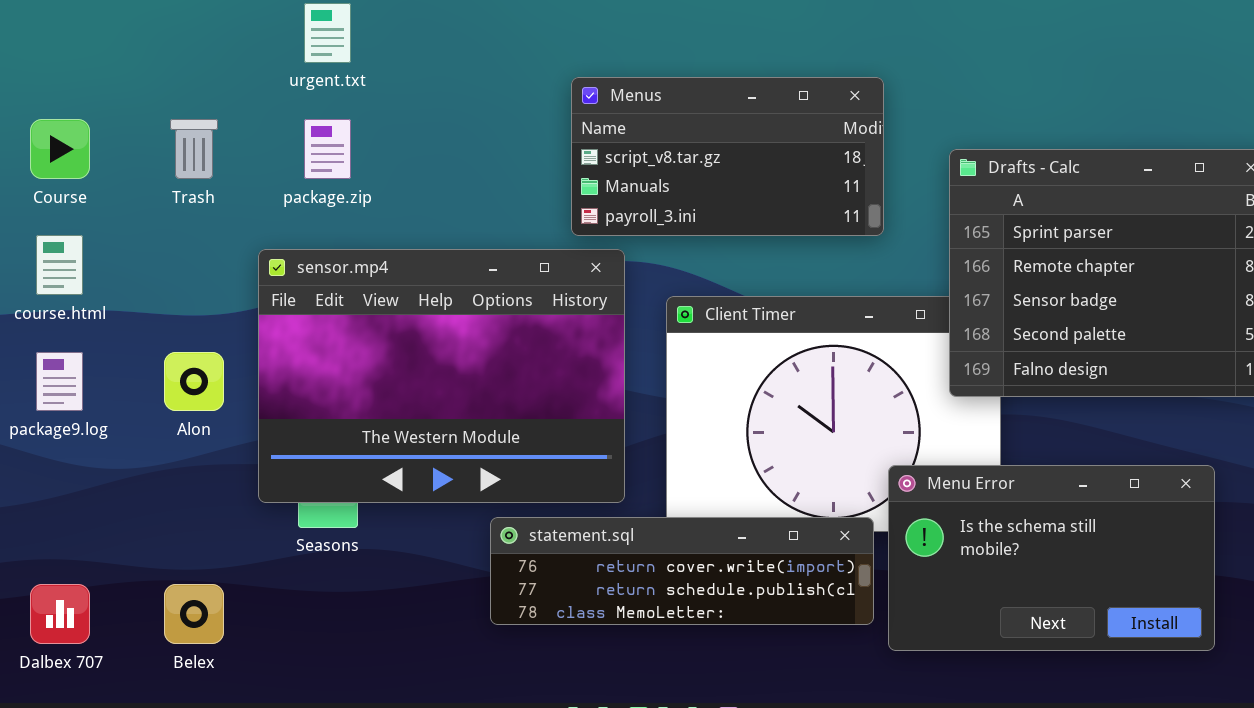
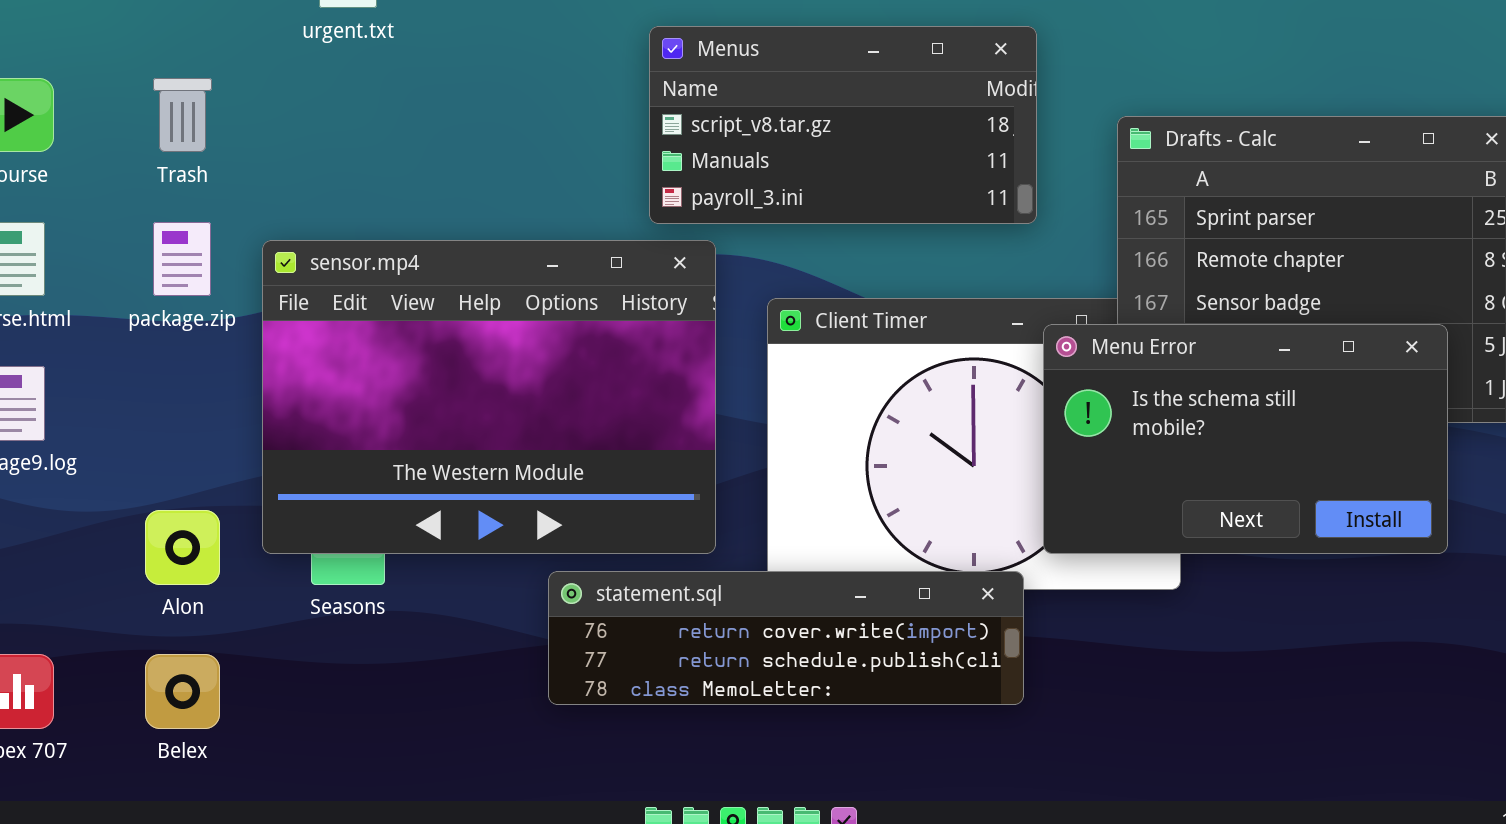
package.zip: [304,119,351,179] -> [153,222,211,296], moved
Alon: [164,352,224,411] -> [145,510,220,585], moved
Menu Error: [888,465,1215,651] -> [1043,324,1448,554], moved

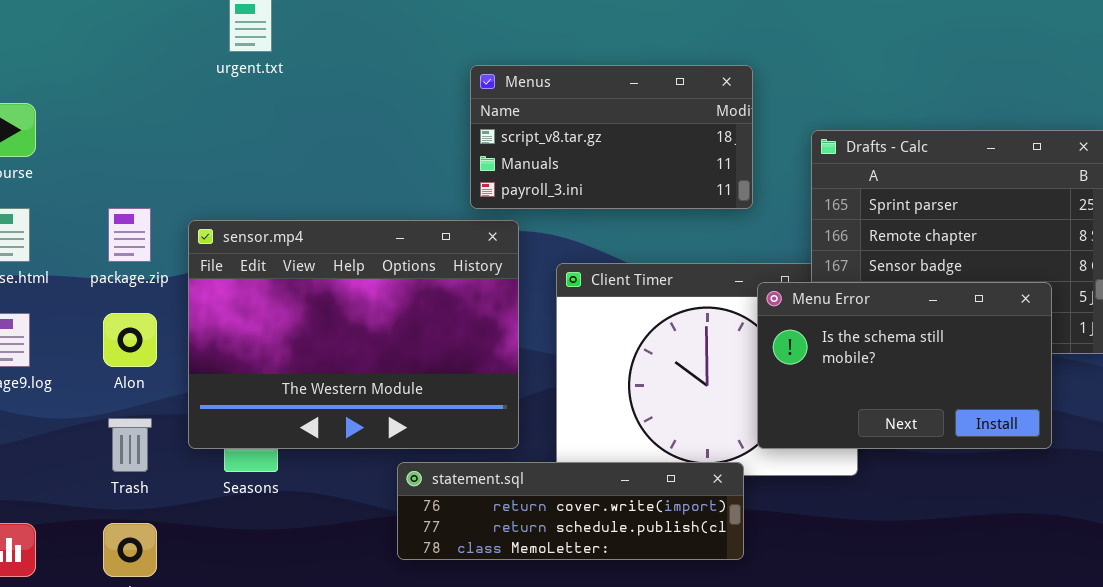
Trash: [153,78,212,152] -> [108,418,152,472], moved
Alon: [145,510,220,585] -> [103,313,157,367], moved

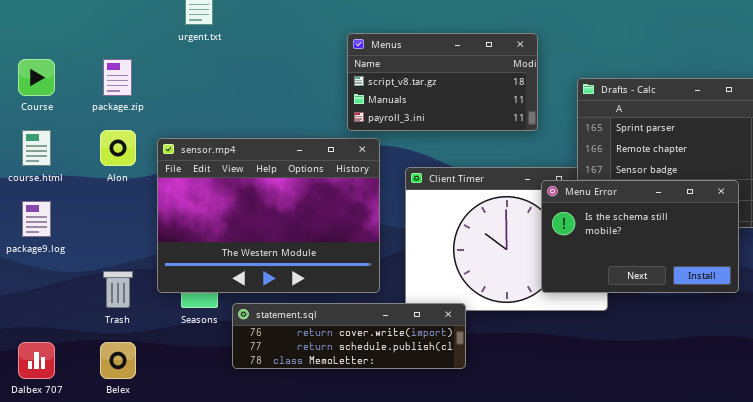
package.zip: [108,208,151,262] -> [103,59,132,96], moved
Alon: [103,313,157,367] -> [100,130,136,166], moved
statement.sql: [397,462,744,560] -> [232,303,466,369], moved

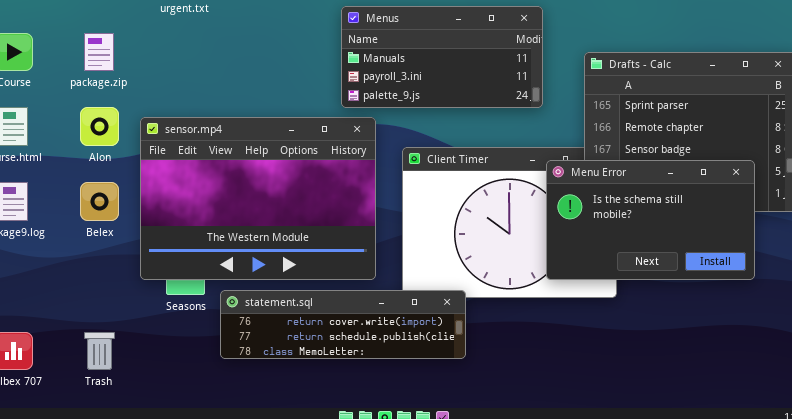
Menus: [347,33,538,131] -> [341,6,543,108], scrolled down 1 row
Trash: [103,271,133,308] -> [84,332,115,370], moved
Belex: [100,342,136,379] -> [80,182,119,221], moved

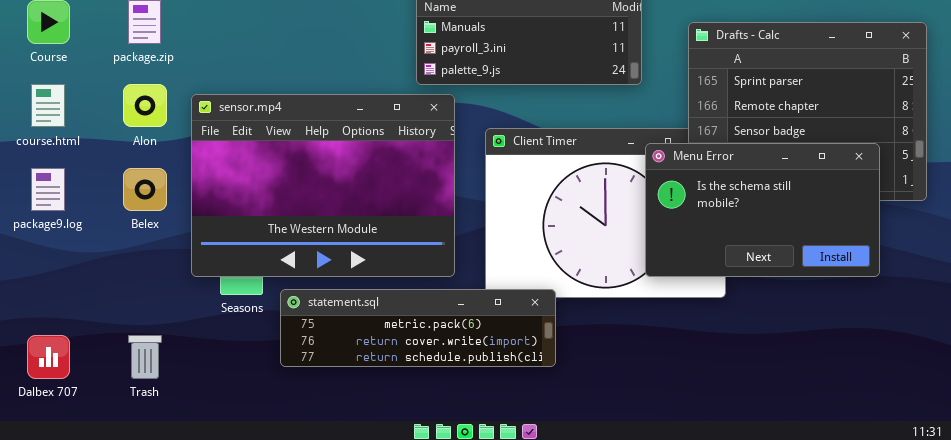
statement.sql: [220,290,466,359] -> [280,289,556,367], scrolled up 1 row

